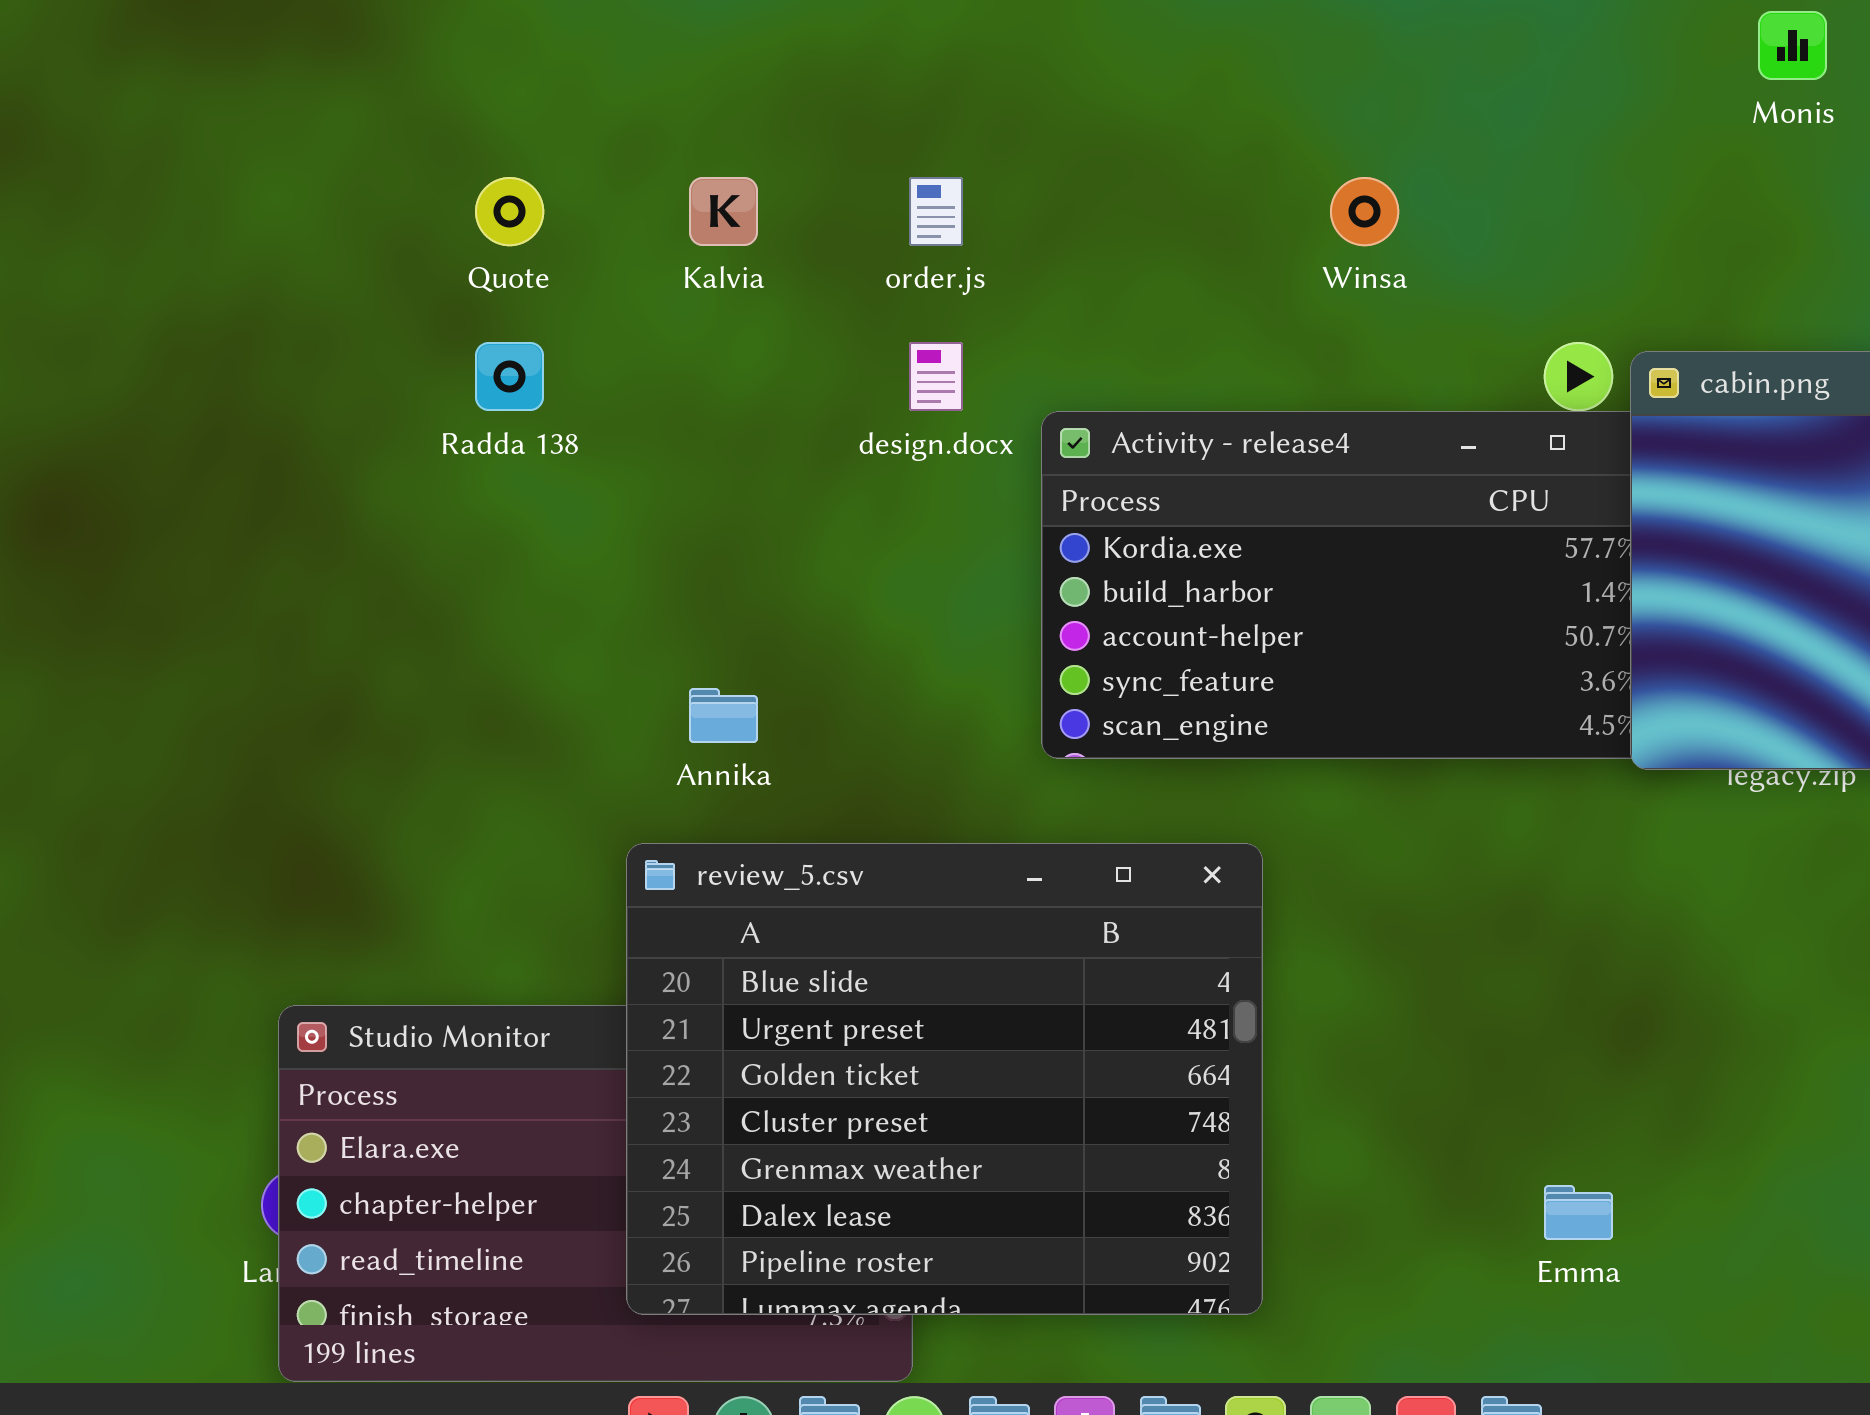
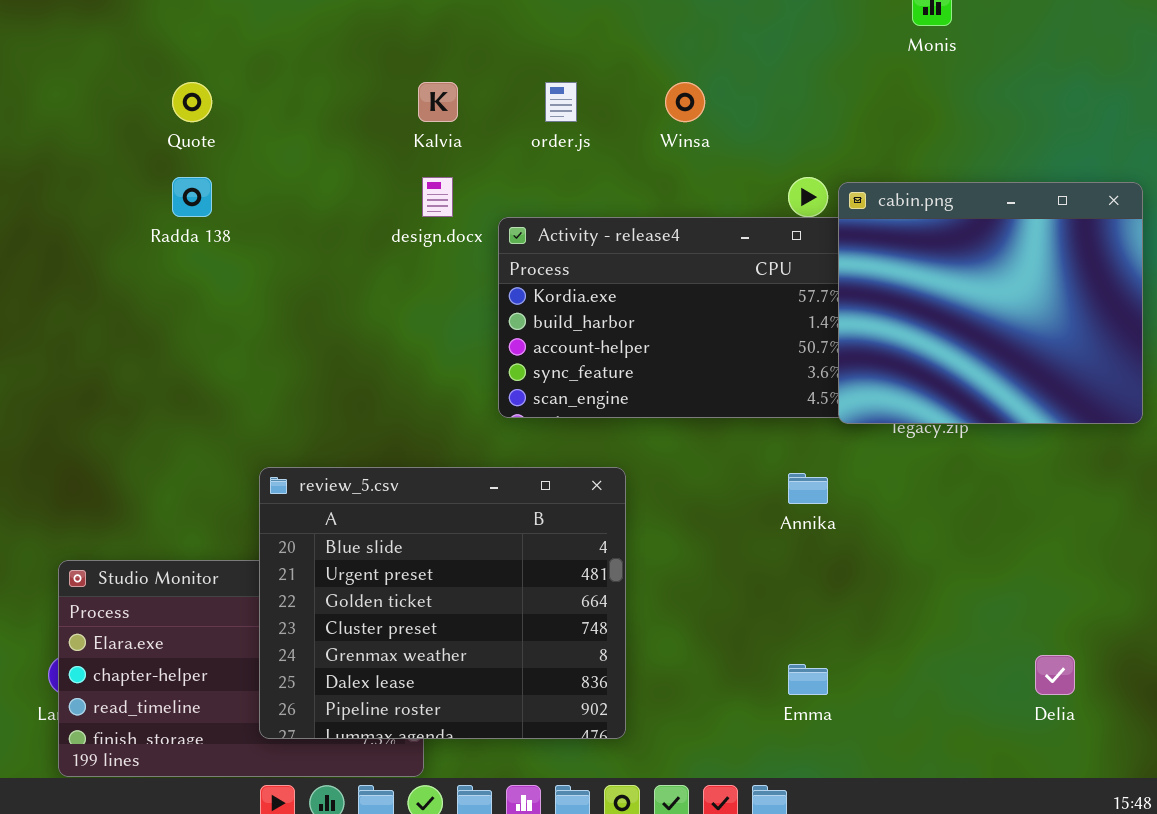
Kalvia: [689,177,758,246] -> [418,82,458,122], moved
order.js: [909,177,963,246] -> [545,82,577,122], moved
Annika: [689,688,758,743] -> [788,473,828,504], moved

